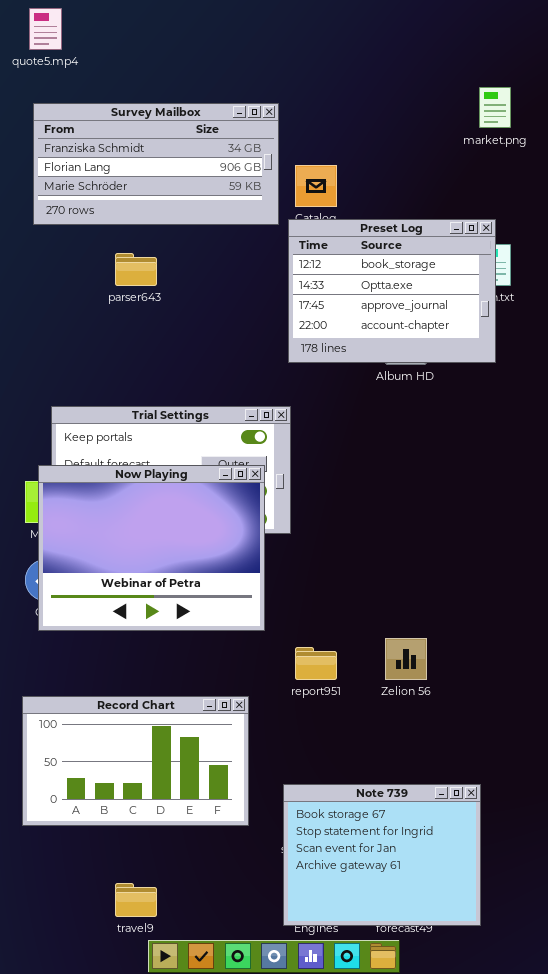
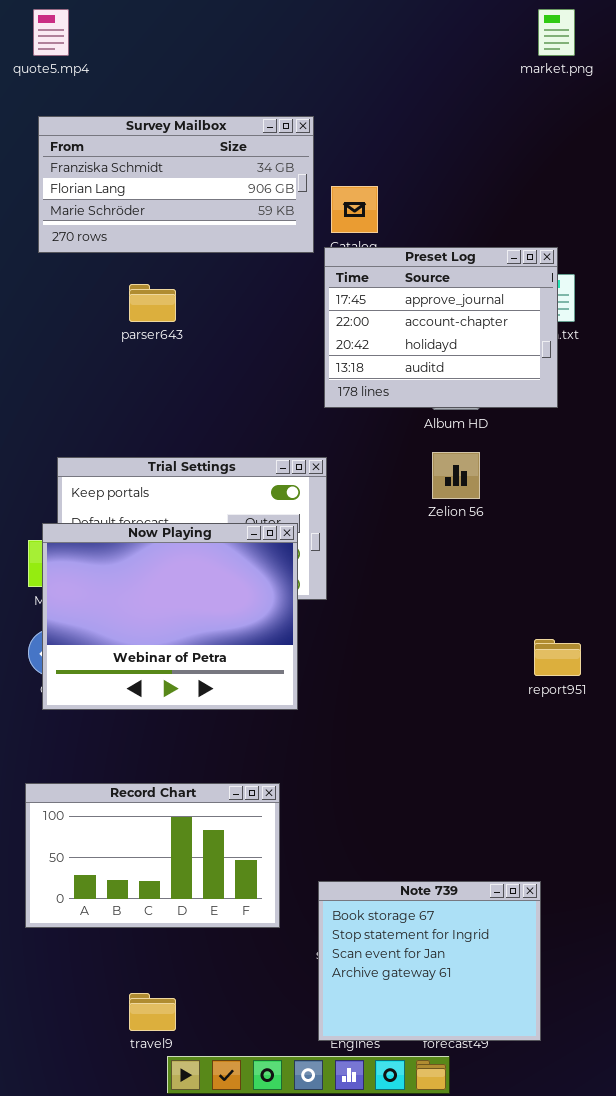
market.png: [479,87,511,128] -> [538,9,575,56], moved
Preset Log: [288,219,496,363] -> [324,247,558,408], scrolled down 2 rows
Zelion 56: [385,638,427,680] -> [432,452,480,499], moved
report951: [295,647,337,680] -> [534,639,581,676], moved

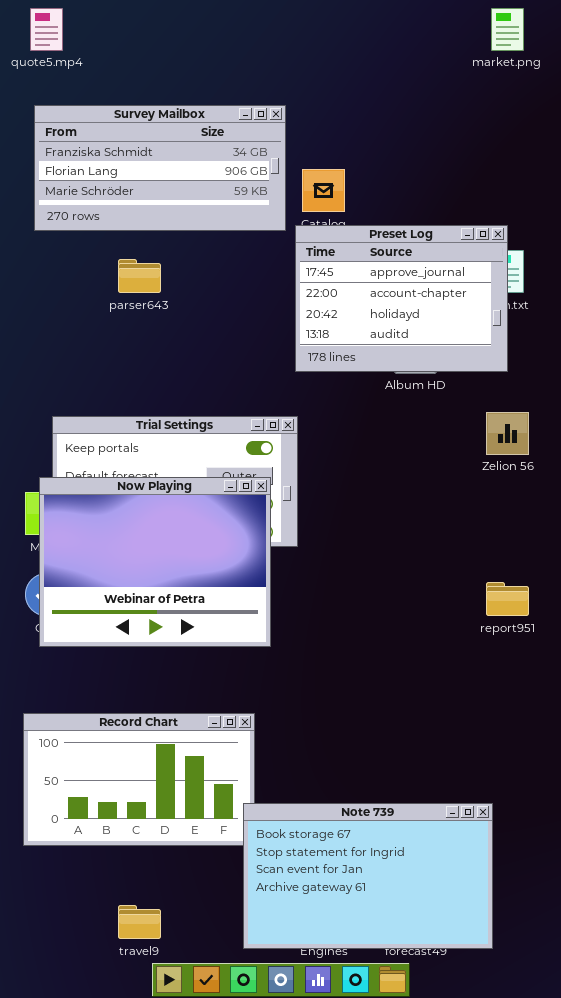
Zelion 56: [432,452,480,499] -> [486,412,529,455], moved
Note 739: [318,881,541,1041] -> [243,803,493,949], resized

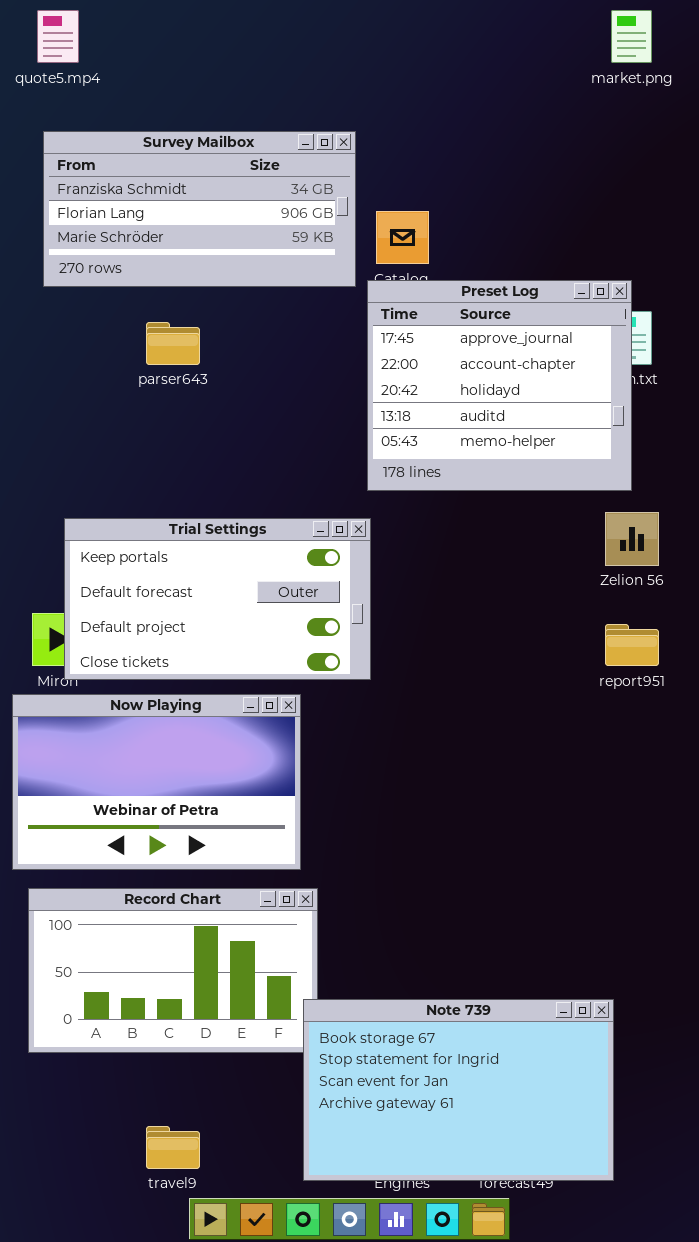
Preset Log: [295,225,508,372] -> [367,280,632,491], resized
Now Playing: [39,477,271,647] -> [12,694,301,870], moved, resized
report951: [486,582,529,616] -> [605,624,659,666], moved

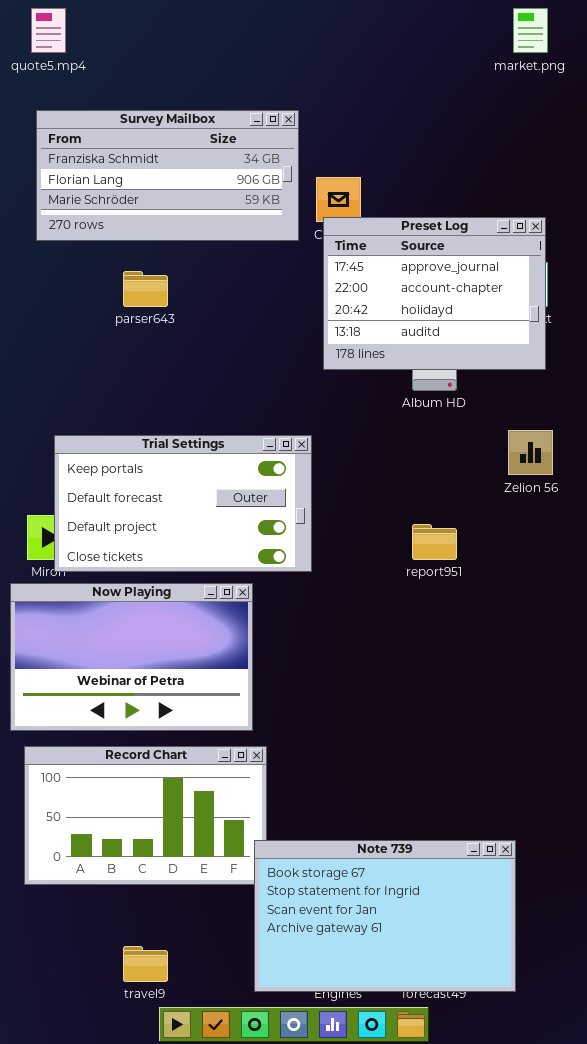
Preset Log: [367,280,632,491] -> [323,217,546,370], moved, resized
report951: [605,624,659,666] -> [412,524,457,560], moved

